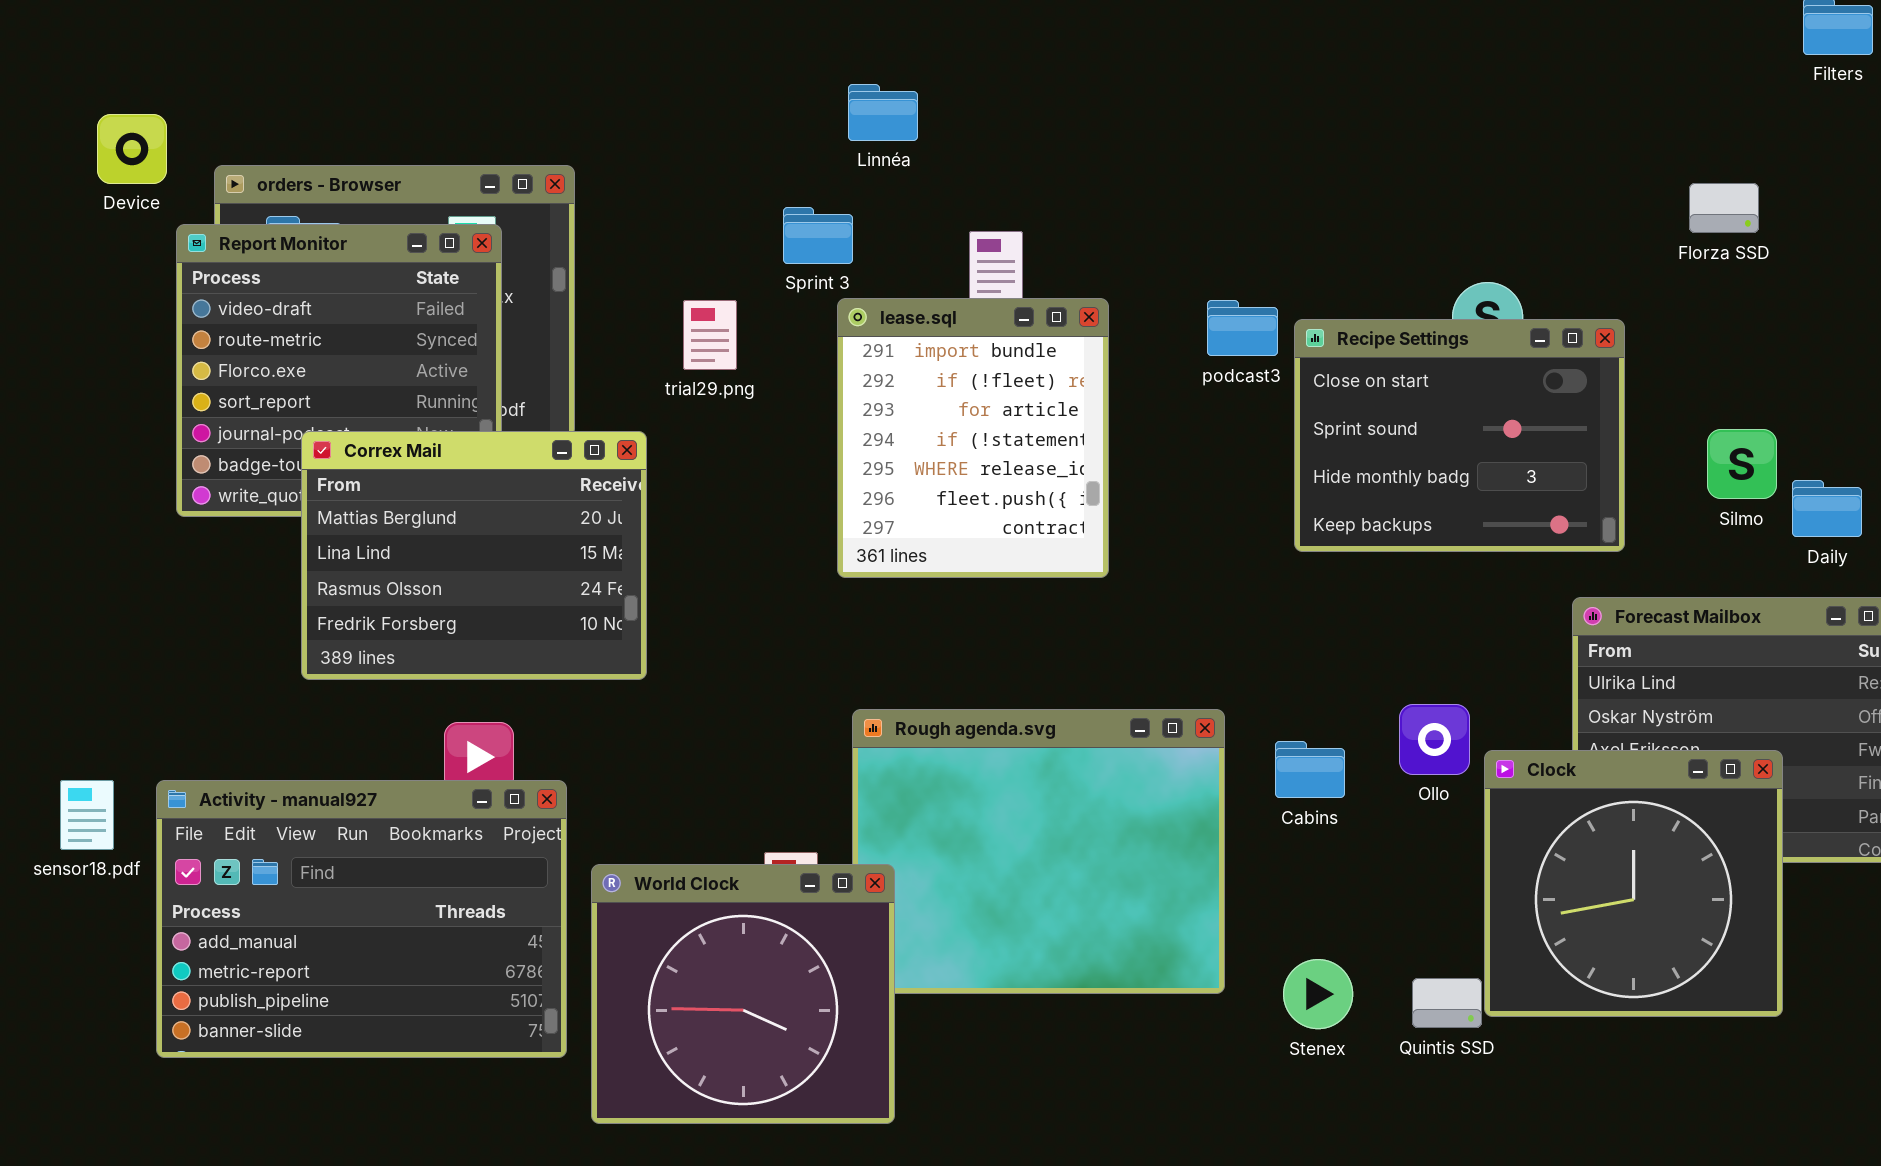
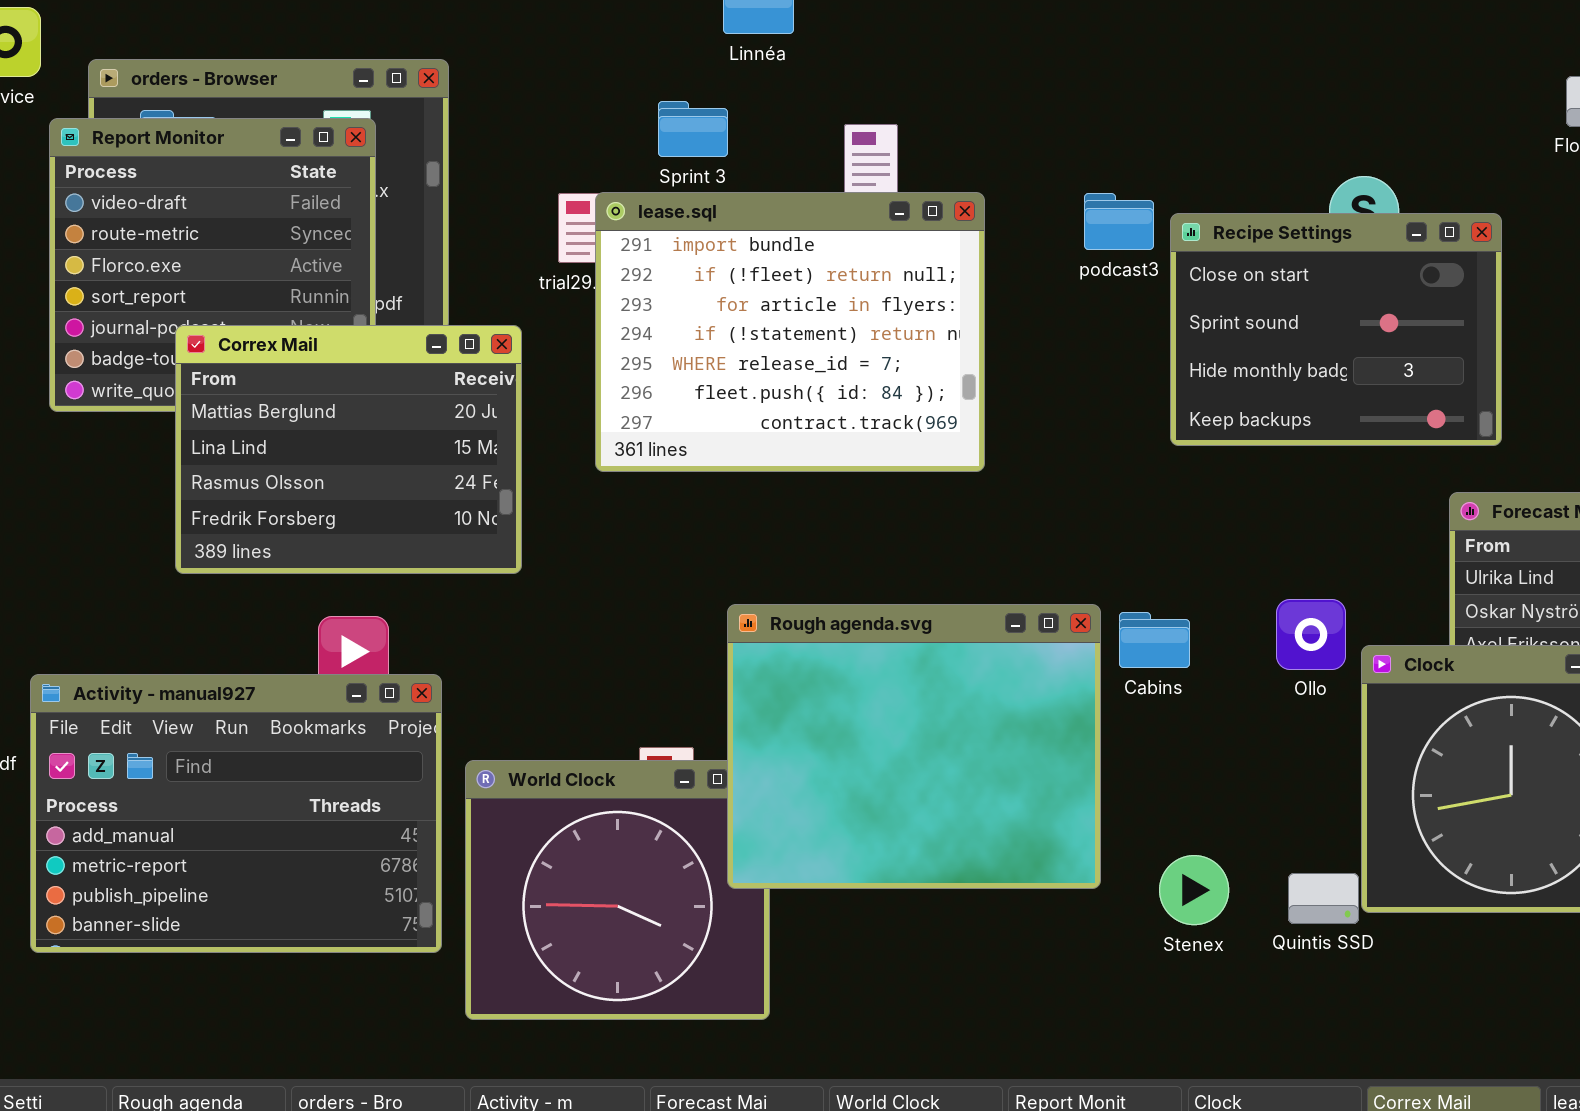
lease.sql: [837,298,1109,578] -> [595,192,985,472], resized
Rough agenda.svg: [852,709,1225,994] -> [727,604,1101,889], raised
Cabins: [1275,741,1345,798] -> [1119,612,1190,668], moved

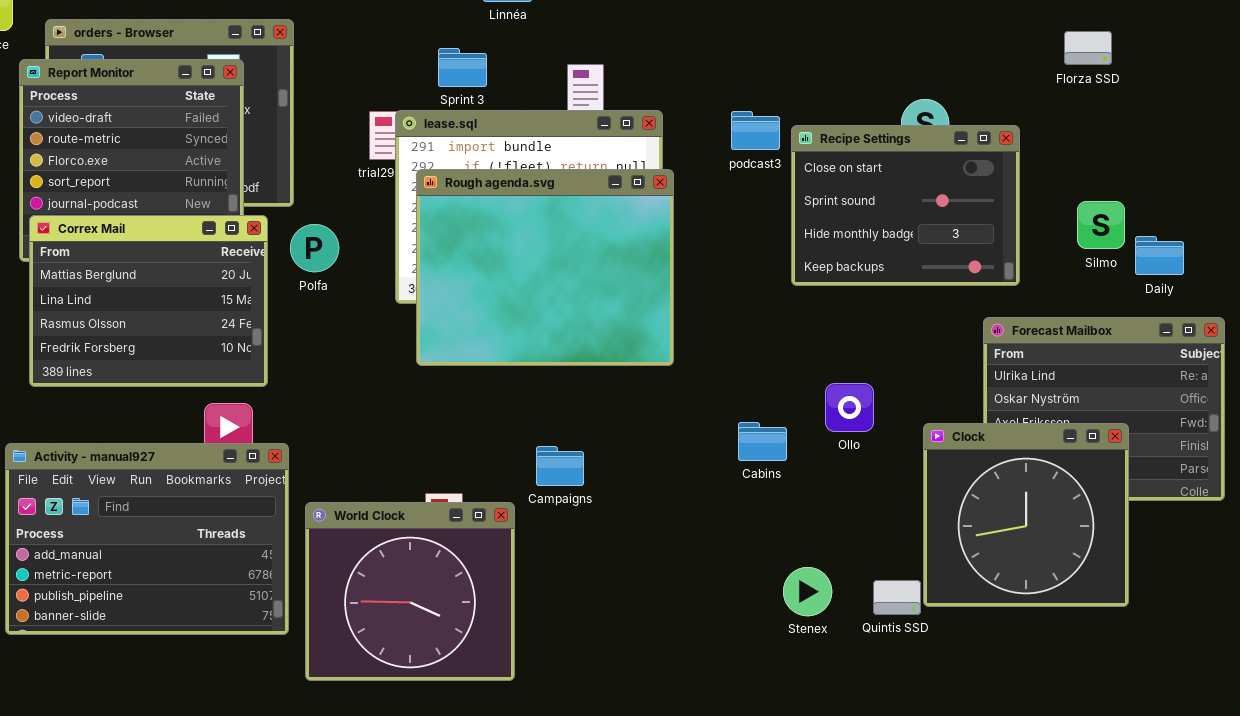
Correx Mail: [175,325,522,574] -> [29,215,268,387], moved
Ollo: [1276,599,1346,670] -> [825,383,874,432], moved
Rough agenda.svg: [727,604,1101,889] -> [416,169,674,366], moved
Cabins: [1119,612,1190,668] -> [738,422,787,461], moved

